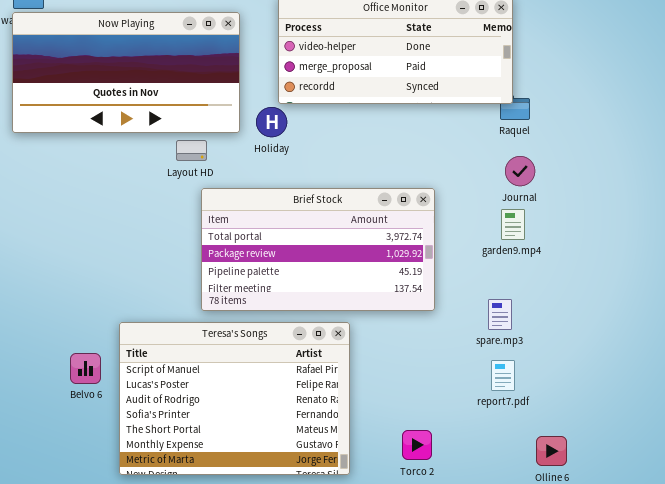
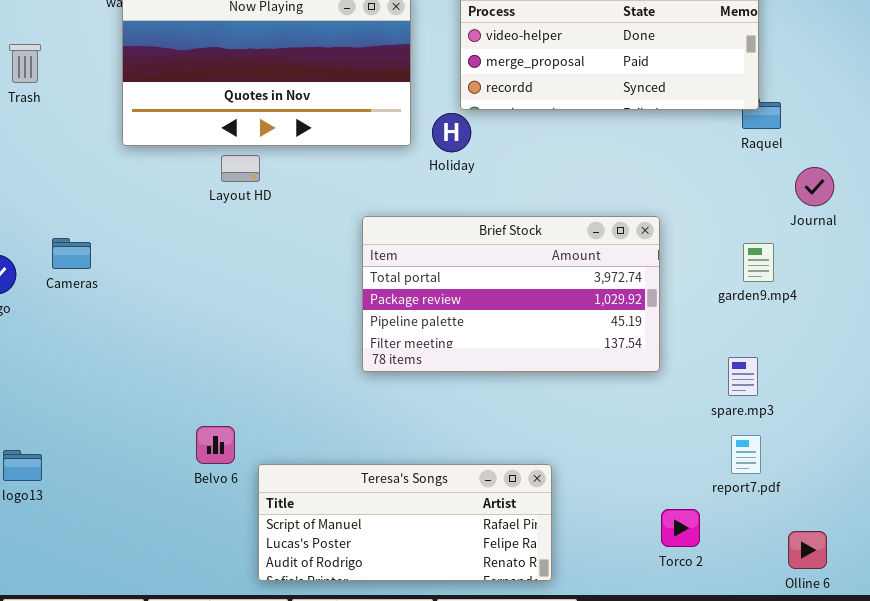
Layout HD: [176,140,207,161] -> [221,155,260,182], moved
Journal: [505,156,535,186] -> [795,167,834,206], moved
Teresa's Songs: [119,322,350,475] -> [258,464,552,581], resized
Torco 2: [402,430,432,460] -> [661,509,700,547], moved

